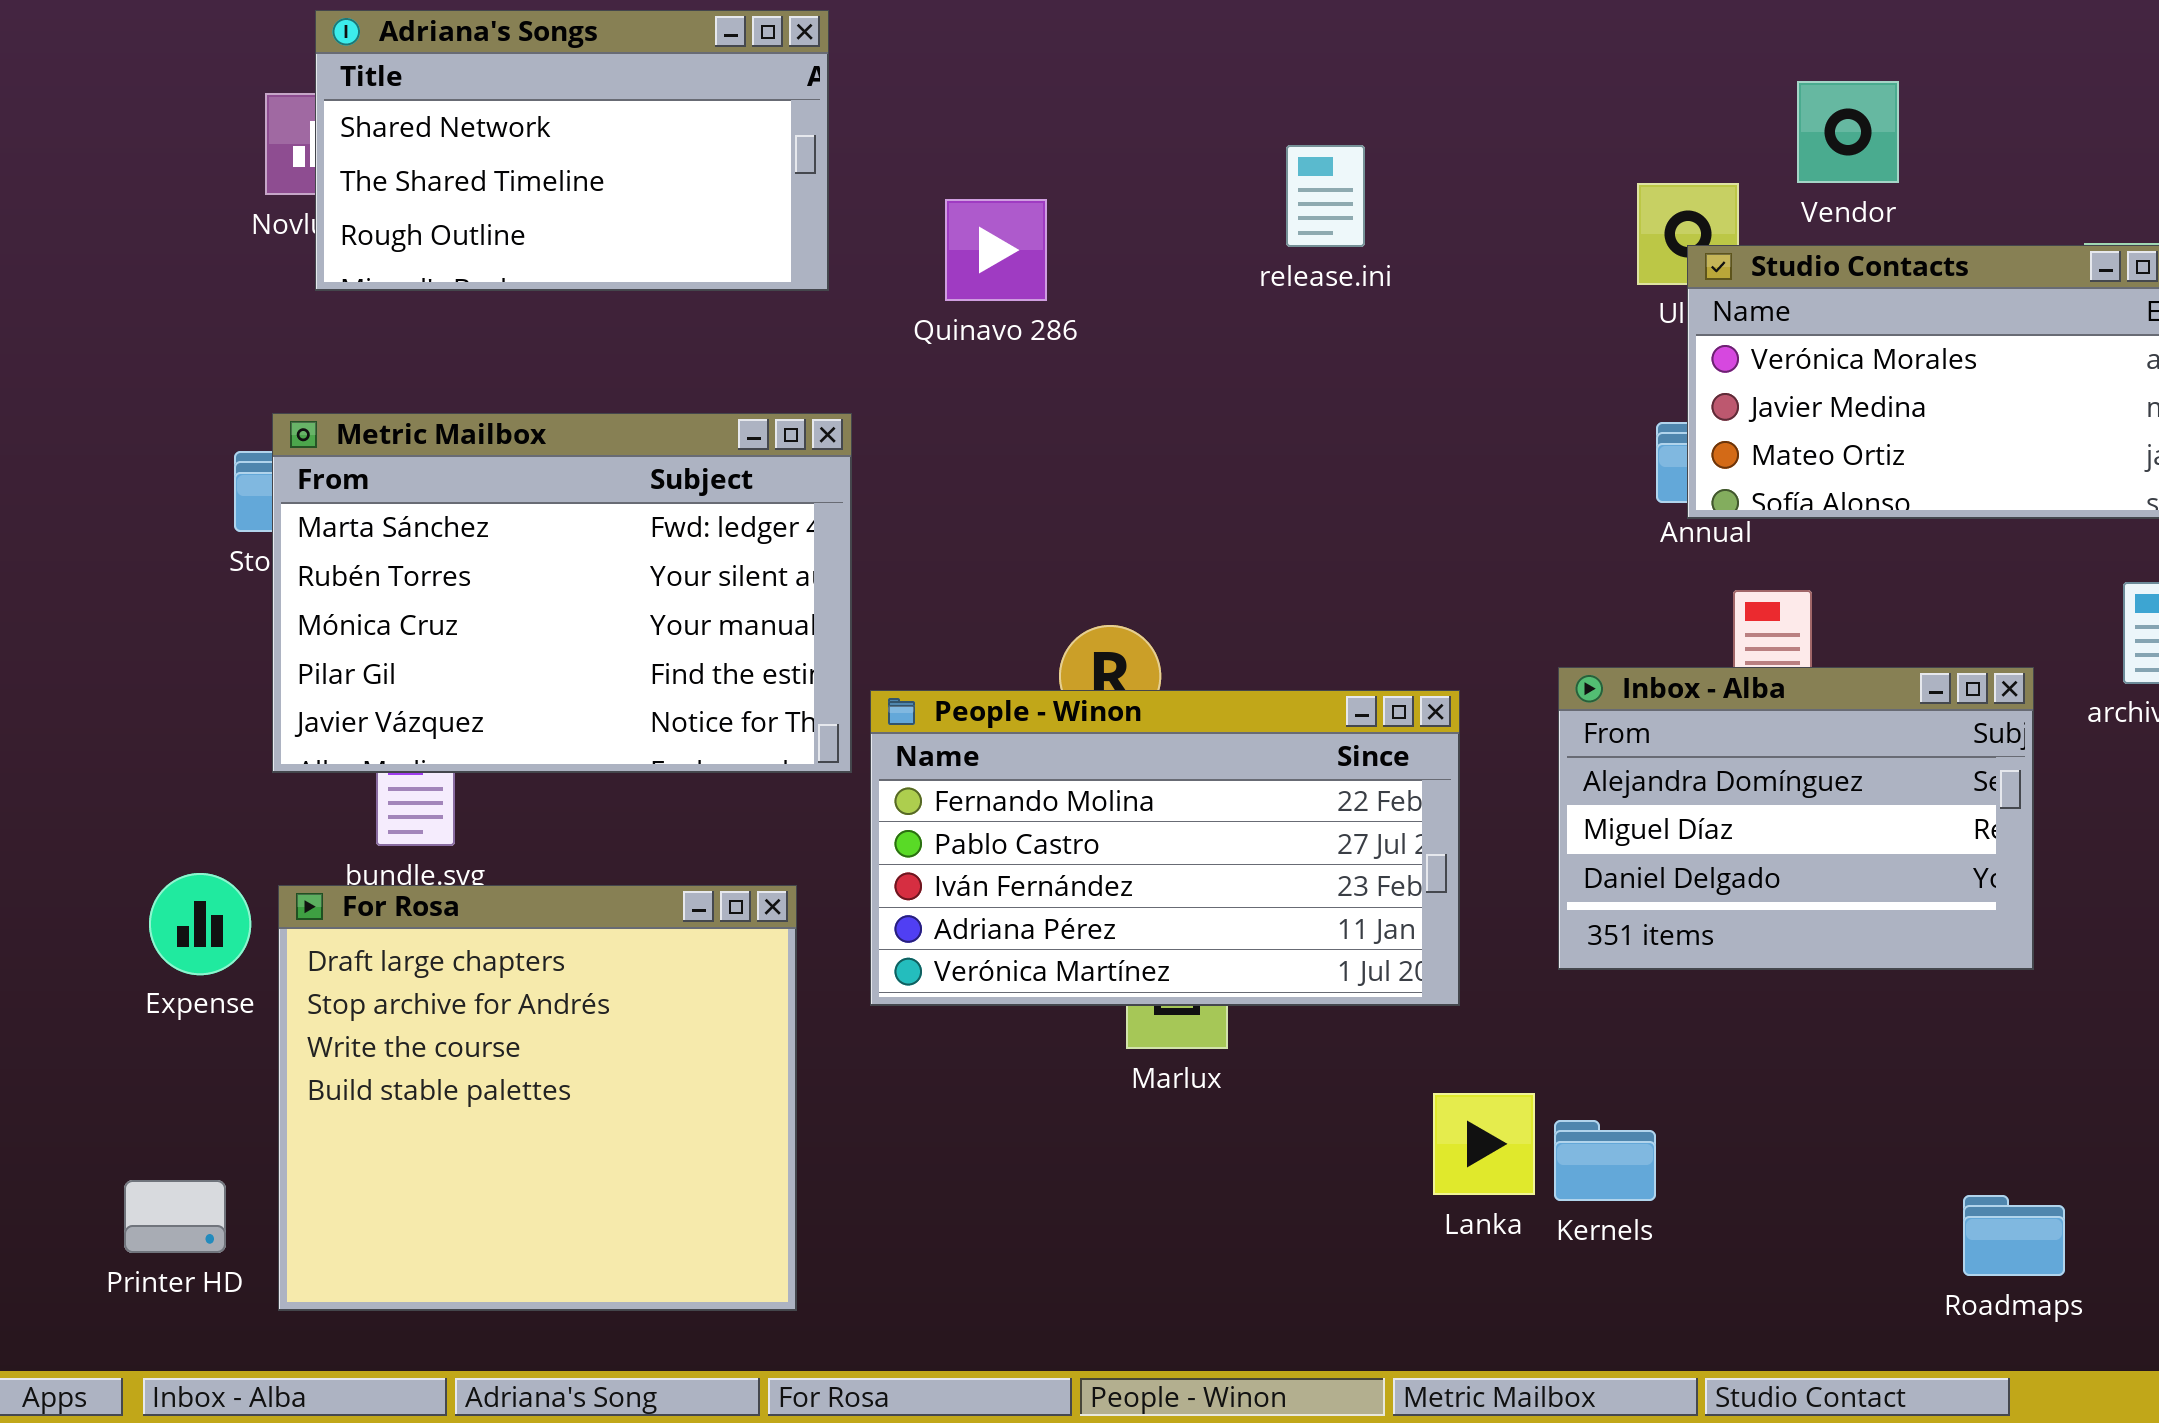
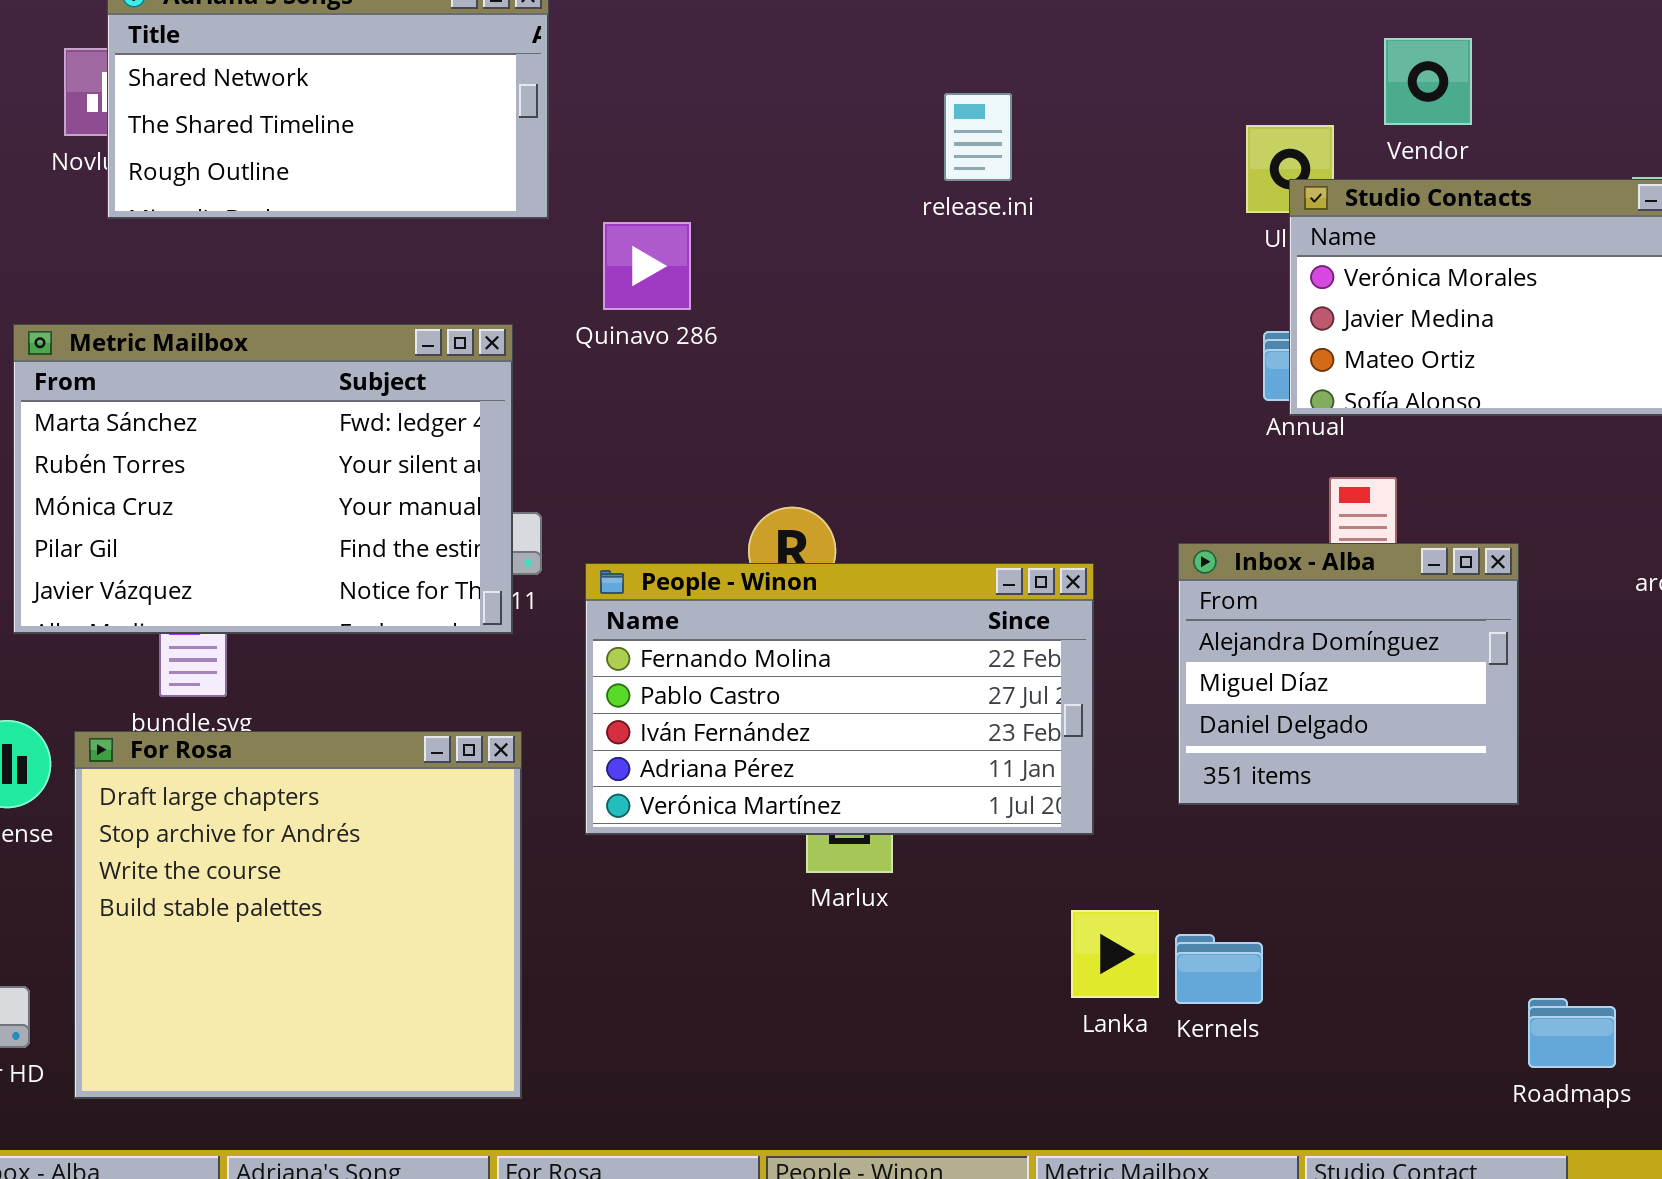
Quinavo 286: [945,199,1047,301] -> [603,222,691,310], moved
Metric Mailbox: [272,413,852,773] -> [13,324,513,634], moved
Inbox - Alba: [1558,667,2034,970] -> [1178,543,1519,805], resized

